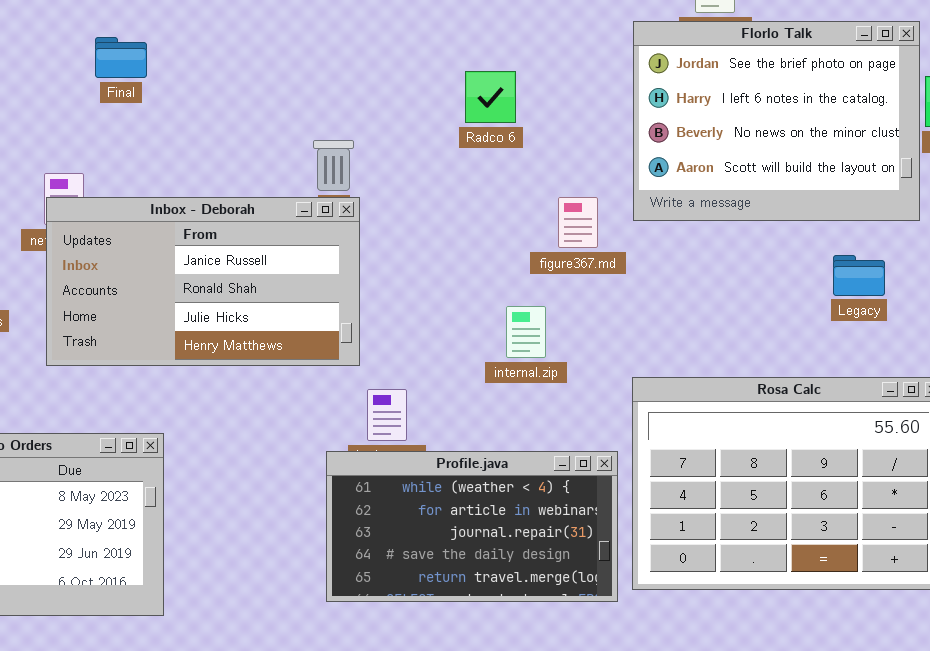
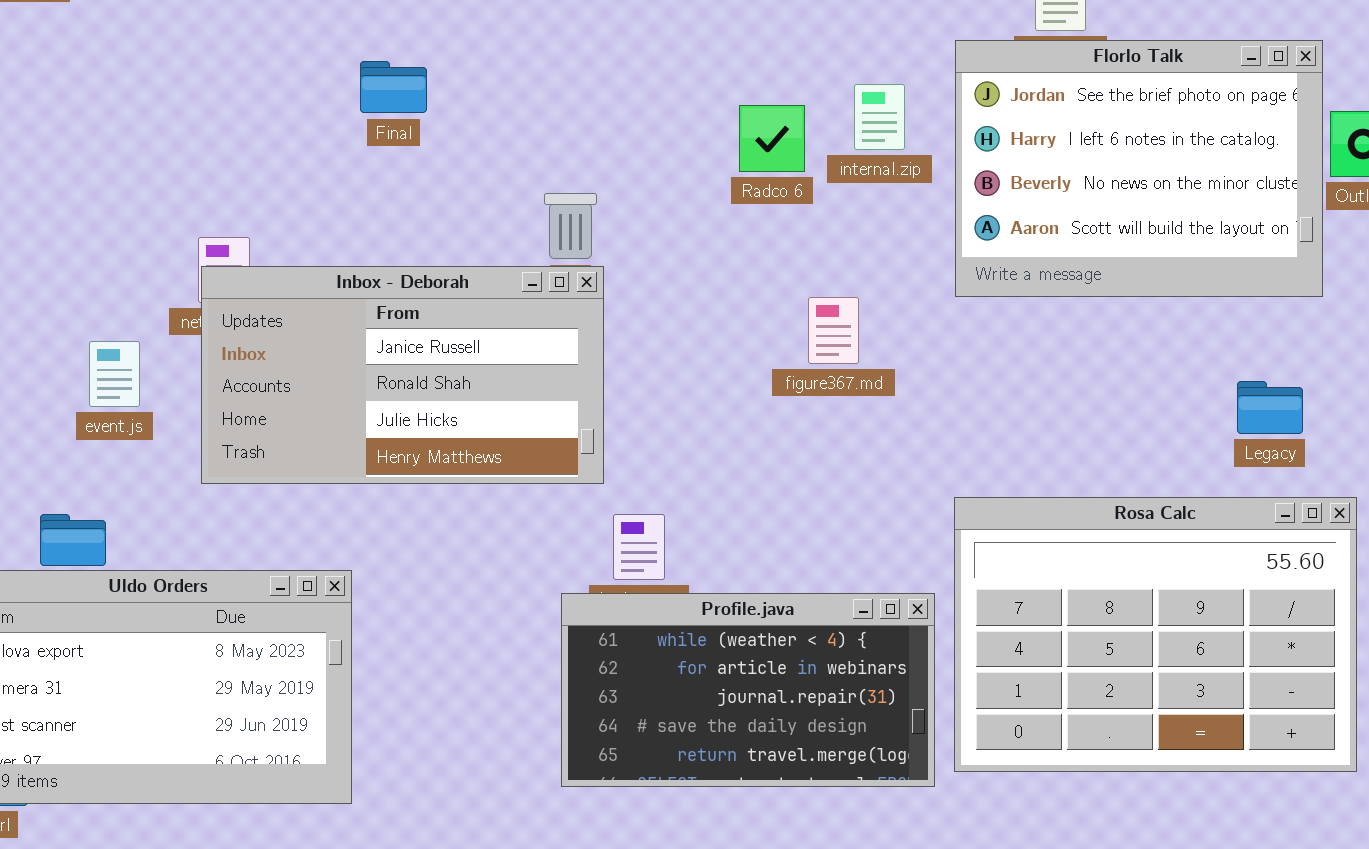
Final: [95,37,147,78] -> [360,61,427,113], moved
figure367.md: [558,197,598,248] -> [808,297,859,364], moved
Legacy: [833,255,885,296] -> [1237,381,1303,434], moved
internal.zip: [506,306,546,358] -> [854,84,905,150], moved

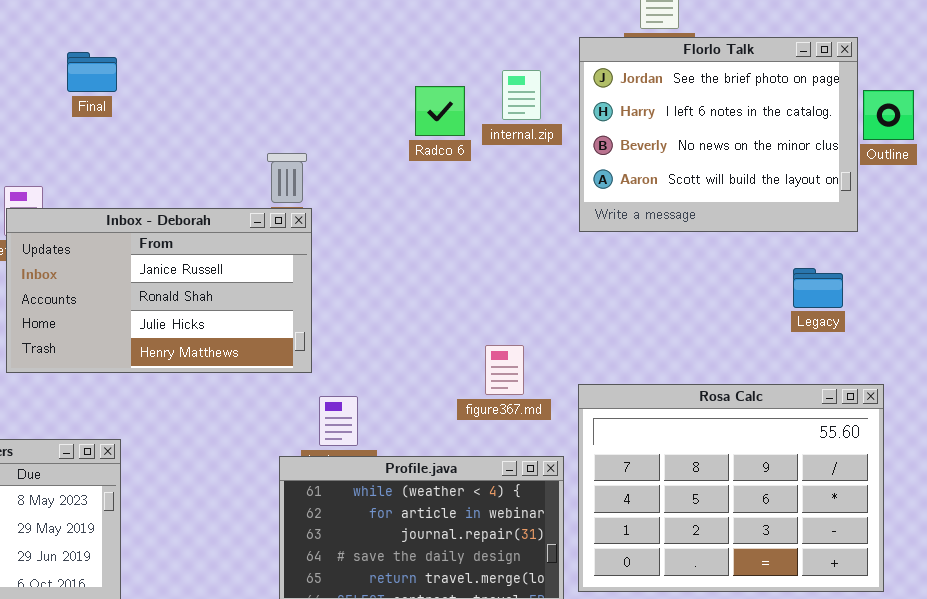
Final: [360,61,427,113] -> [67,52,117,92], moved
figure367.md: [808,297,859,364] -> [485,345,524,395], moved
Legacy: [1237,381,1303,434] -> [793,268,843,308], moved

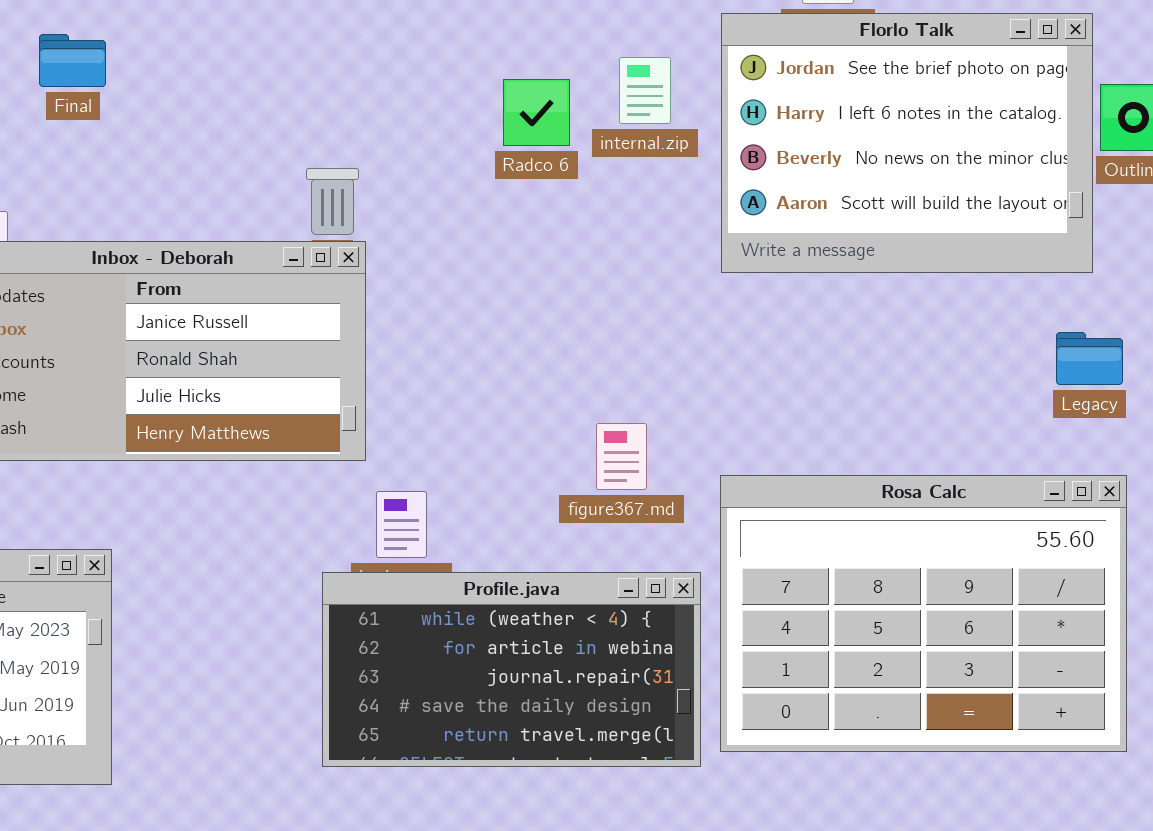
Legacy: [793,268,843,308] -> [1056,332,1123,385], moved

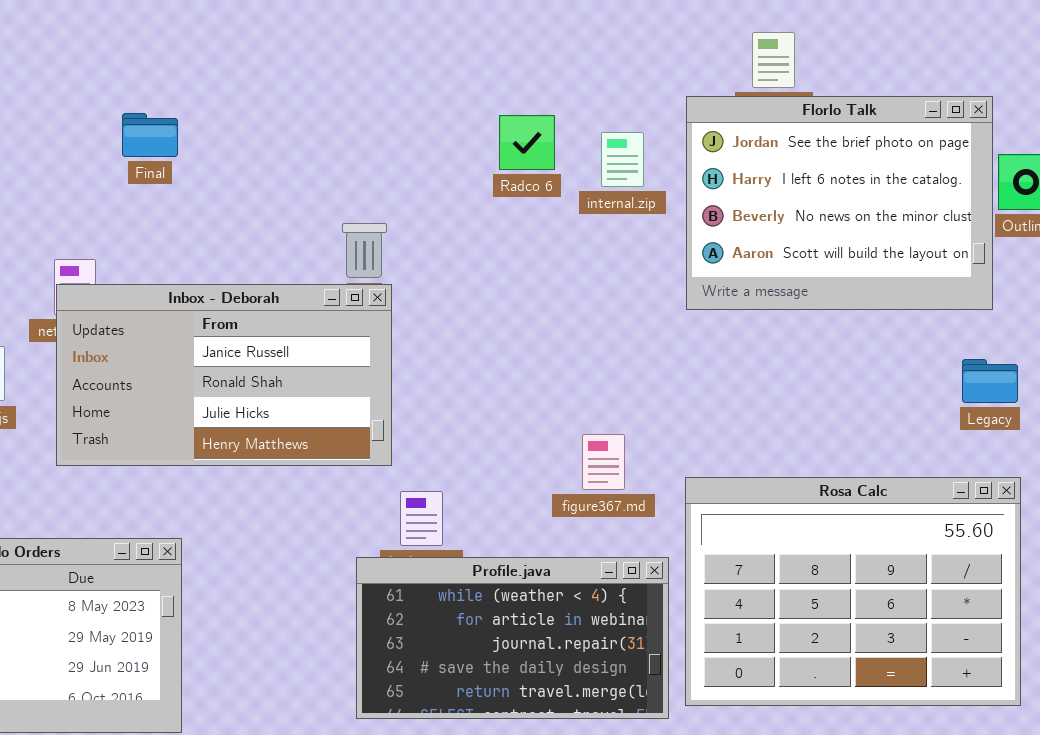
Radco 6: [503,79,570,146] -> [499,115,555,170], moved

